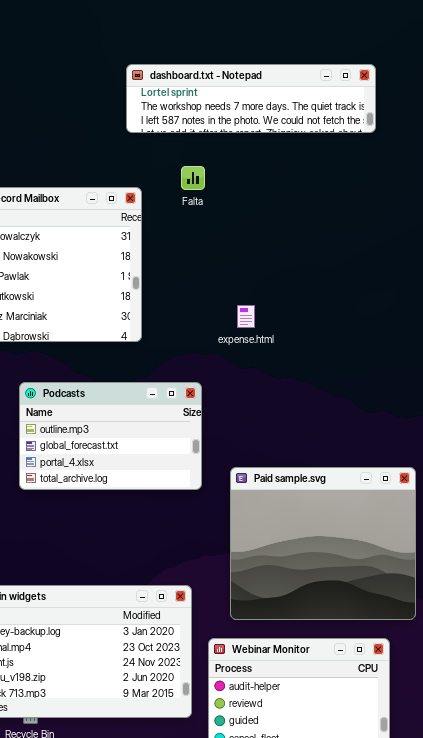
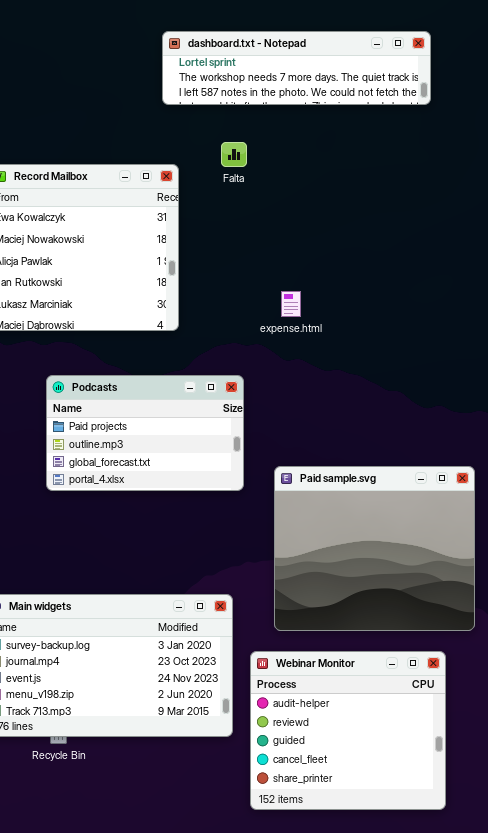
Podcasts: [19,382,202,490] -> [46,375,244,491], scrolled up 1 row

